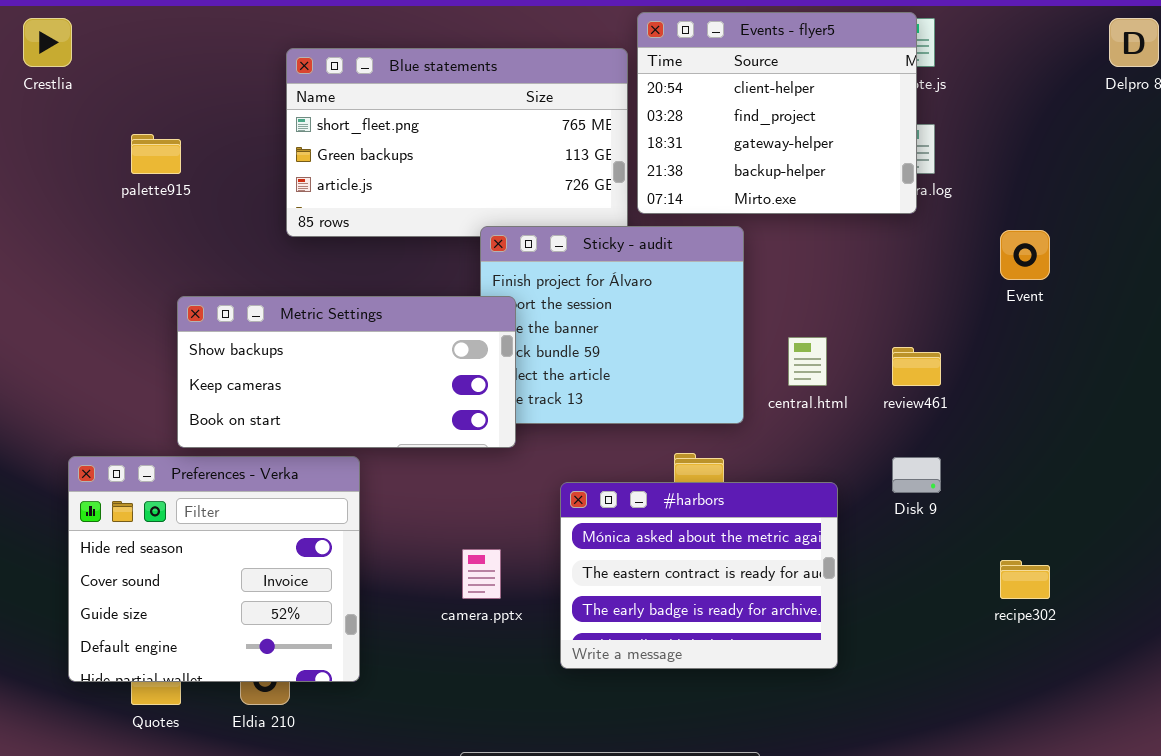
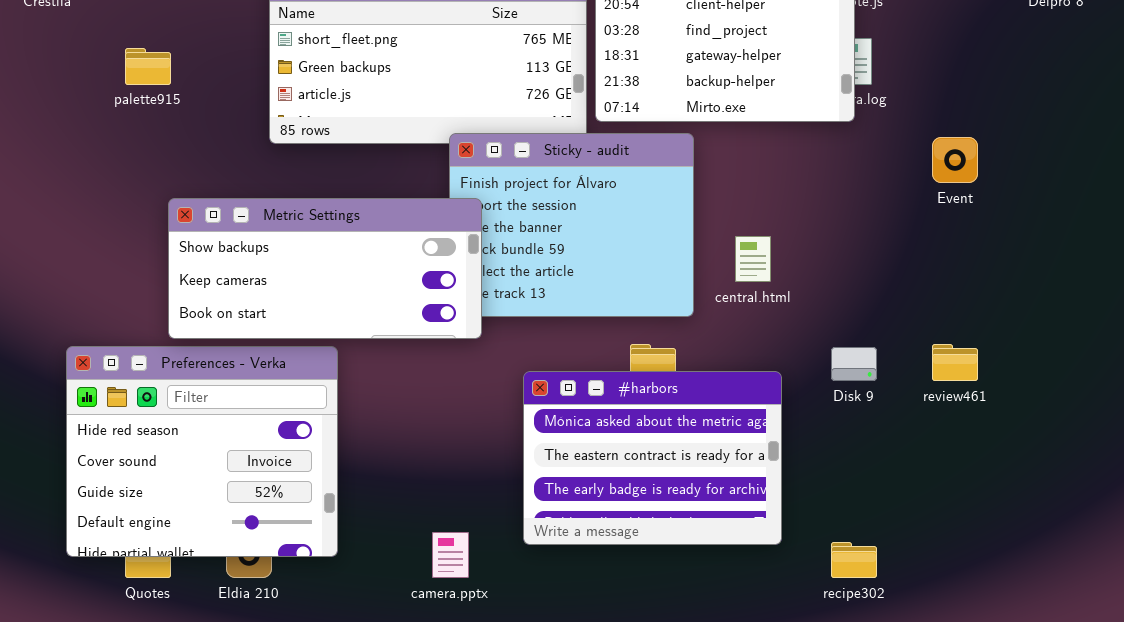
review461: [892,347,941,386] -> [932,344,978,381], moved
camera.pptx: [462,549,501,599] -> [432,532,469,578], moved
recipe302: [1000,560,1050,599] -> [831,542,877,578], moved

